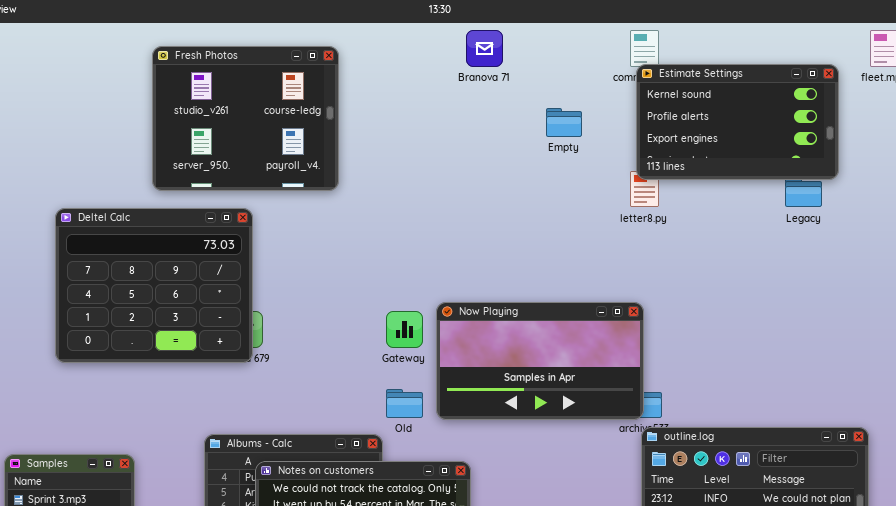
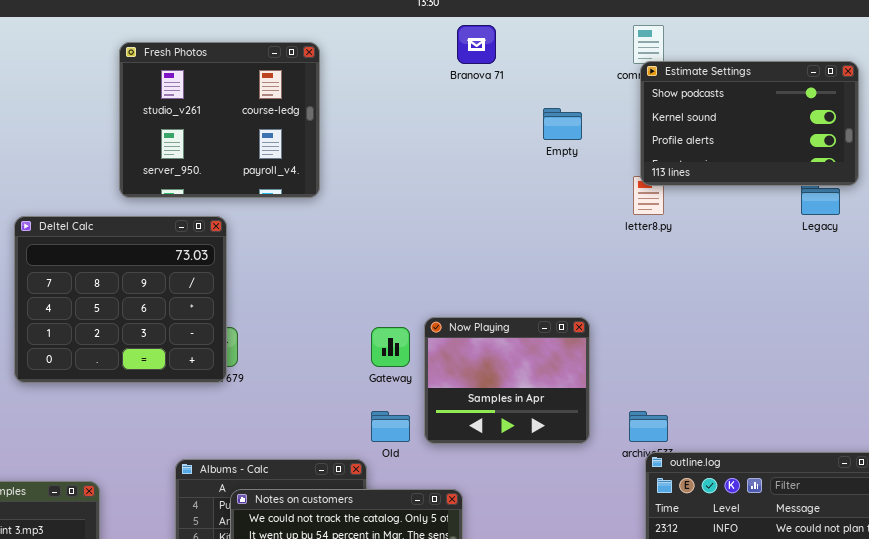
Estimate Settings: [636,64,839,180] -> [640,61,859,186], scrolled up 1 row
Now Playing: [436,302,644,420] -> [424,317,590,444], resized

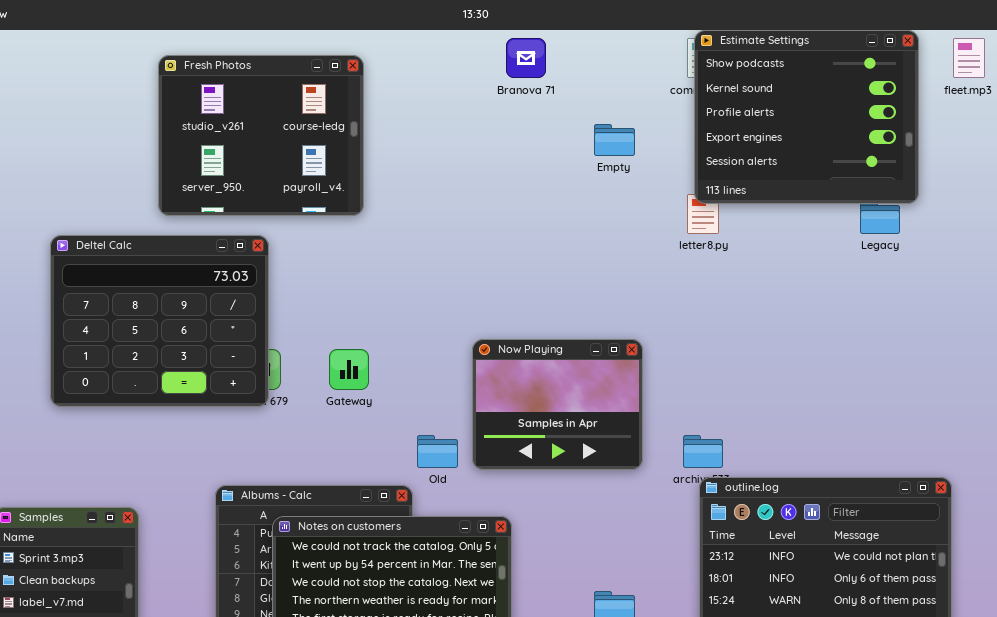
Estimate Settings: [640,61,859,186] -> [694,30,919,204], resized
Gateway: [371,327,410,367] -> [329,349,369,390], moved

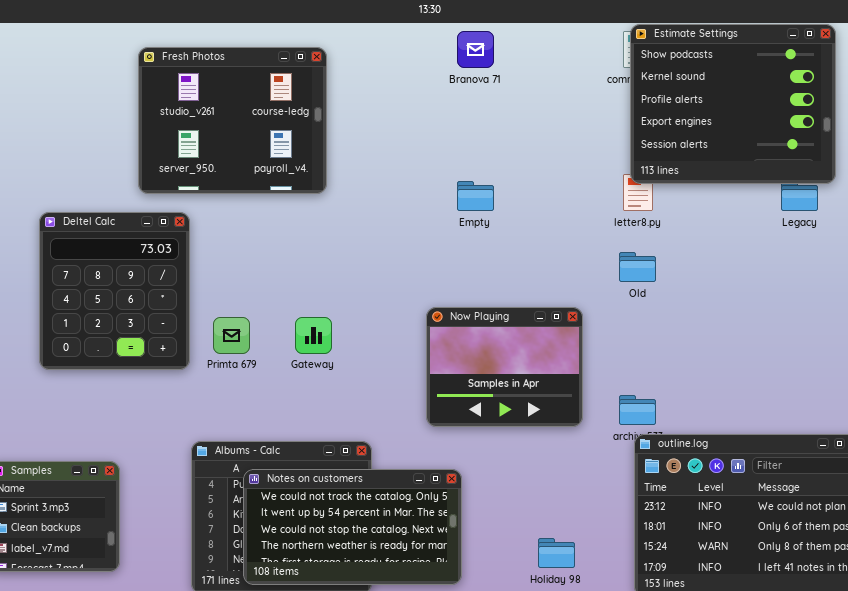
Empty: [594,124,635,156] -> [457,181,494,211], moved
Deltel Calc: [50,235,269,407] -> [39,212,190,370], resized
Old: [417,435,458,468] -> [619,252,656,282], moved

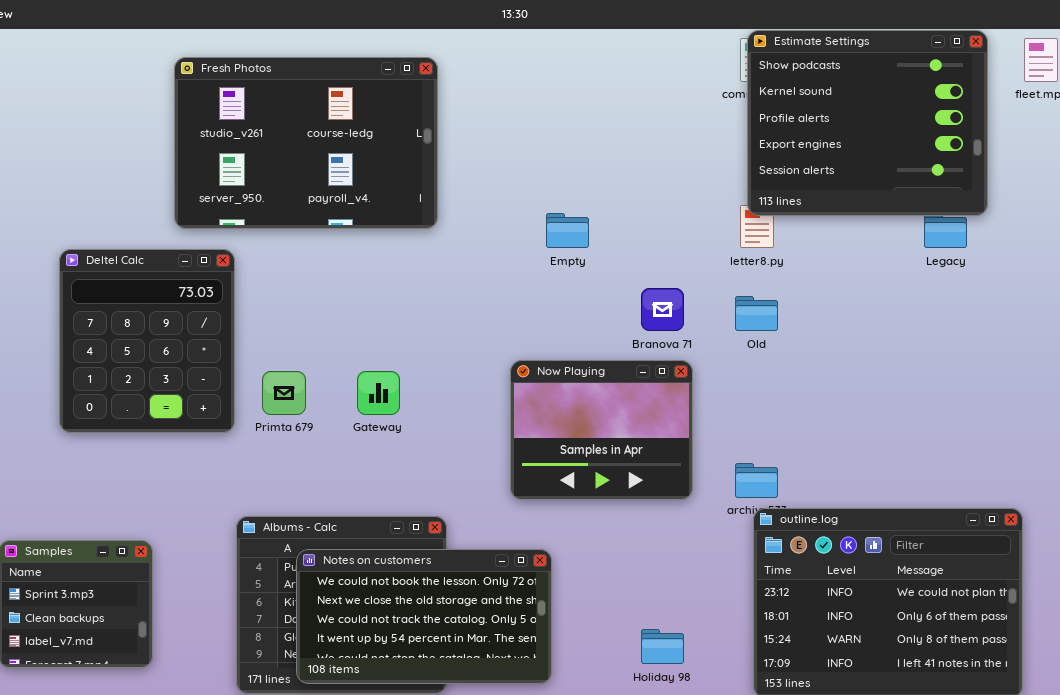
Branova 71: [457,31,494,68] -> [641,288,684,331], moved
Fresh Photos: [138,47,327,194] -> [174,57,438,229], resized
Notes on customers: [243,469,462,585] -> [296,549,552,684], scrolled up 2 rows

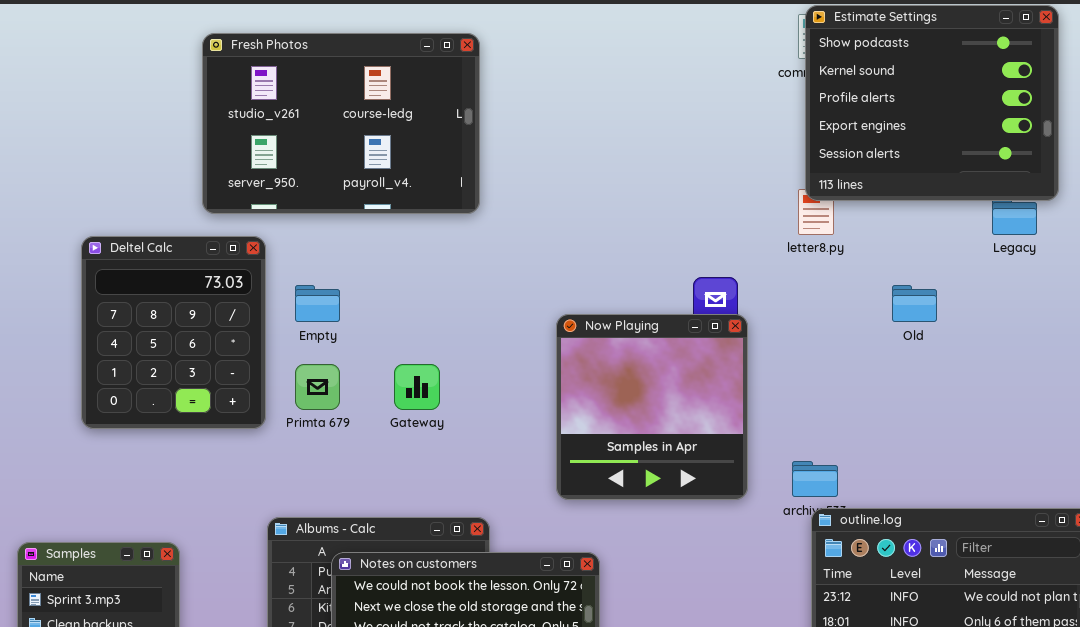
Empty: [546,213,589,248] -> [295,285,340,322], moved
Old: [735,296,778,331] -> [892,285,937,322], moved
Now Playing: [510,360,693,500] -> [556,314,748,500], resized

